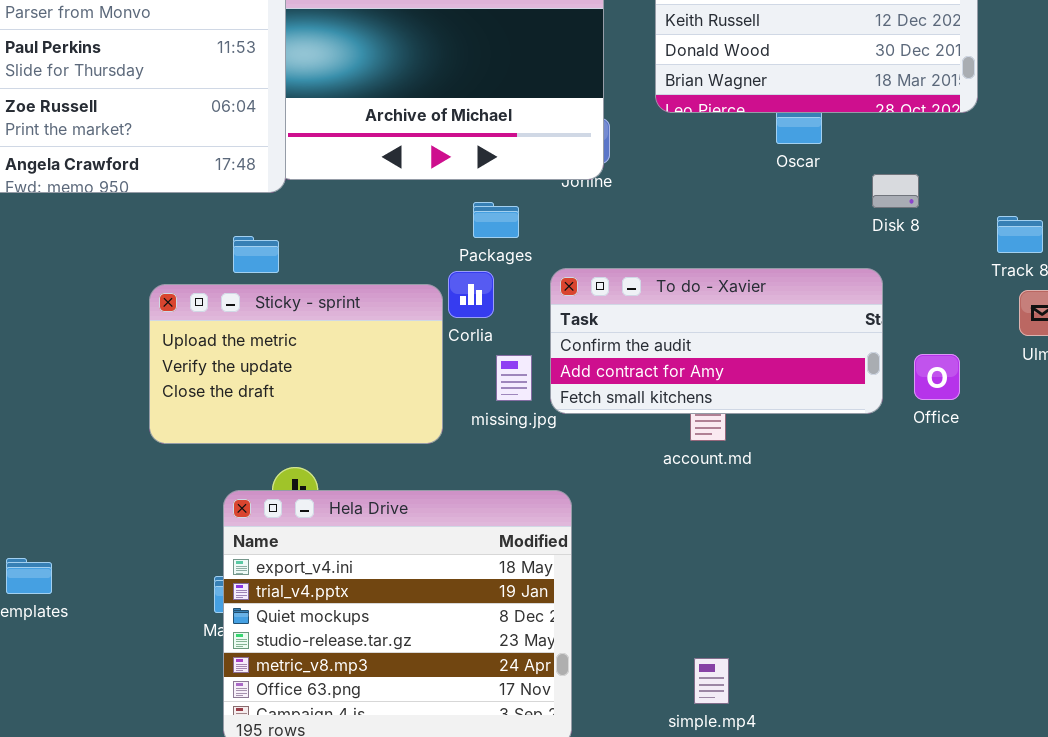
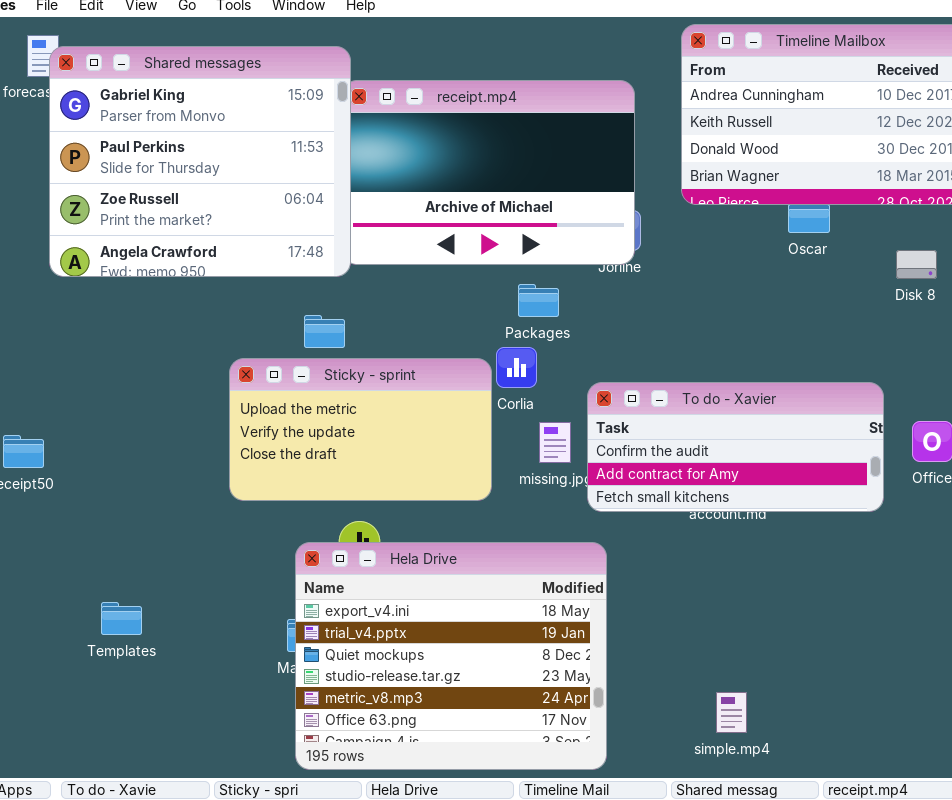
Disk 8: [872,174,919,208] -> [896,250,937,279], moved
To do - Xavier: [550,268,883,414] -> [587,382,884,512], moved

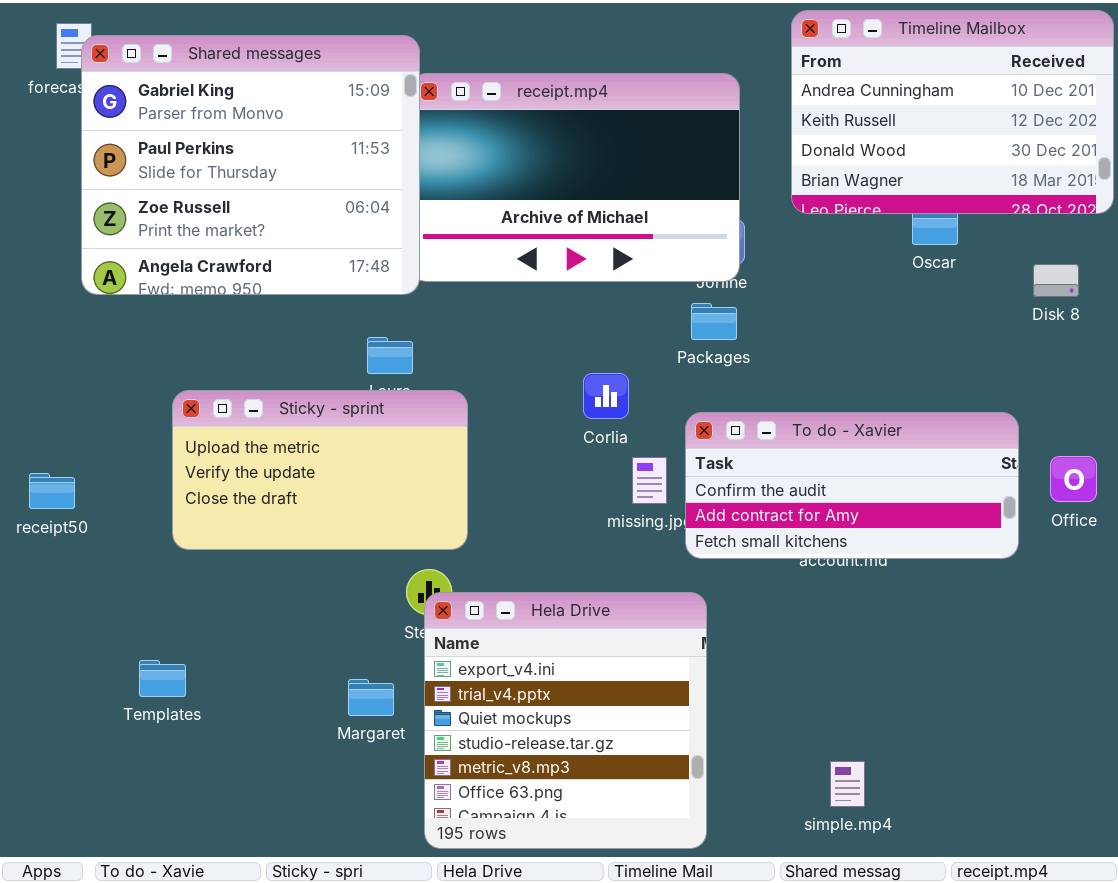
Packages: [518,284,559,317] -> [691,303,737,340], moved
Sticky - sprint: [229,358,492,501] -> [172,390,468,550], moved
Hela Drive: [295,542,607,770] -> [424,592,707,849], resized

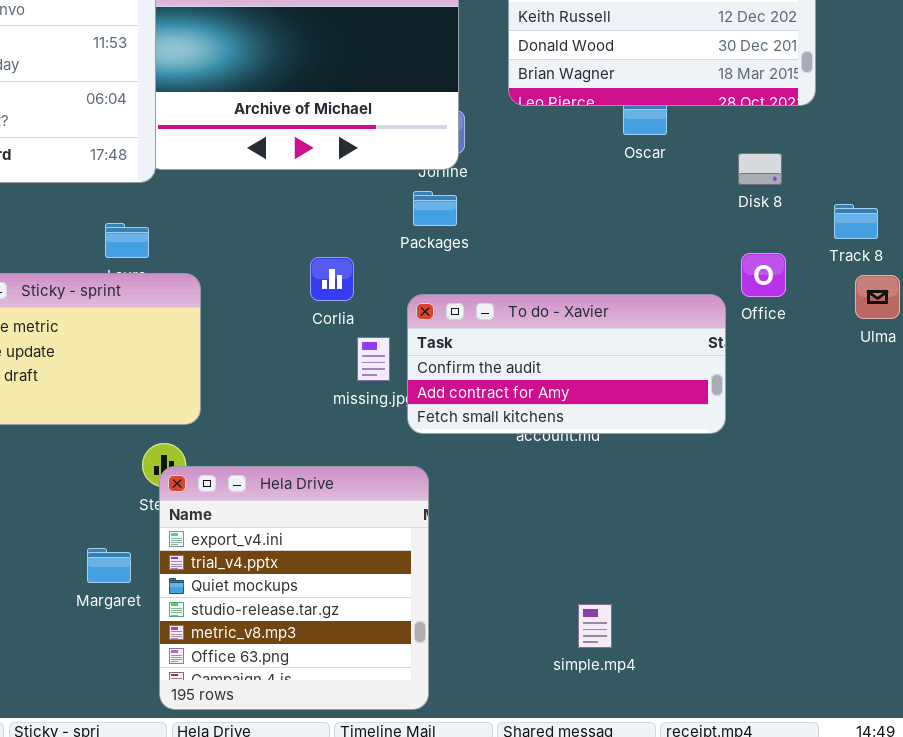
Office: [1050,456,1097,502] -> [741,253,786,297], moved
simple.mp4: [830,761,865,807] -> [578,604,612,648], moved

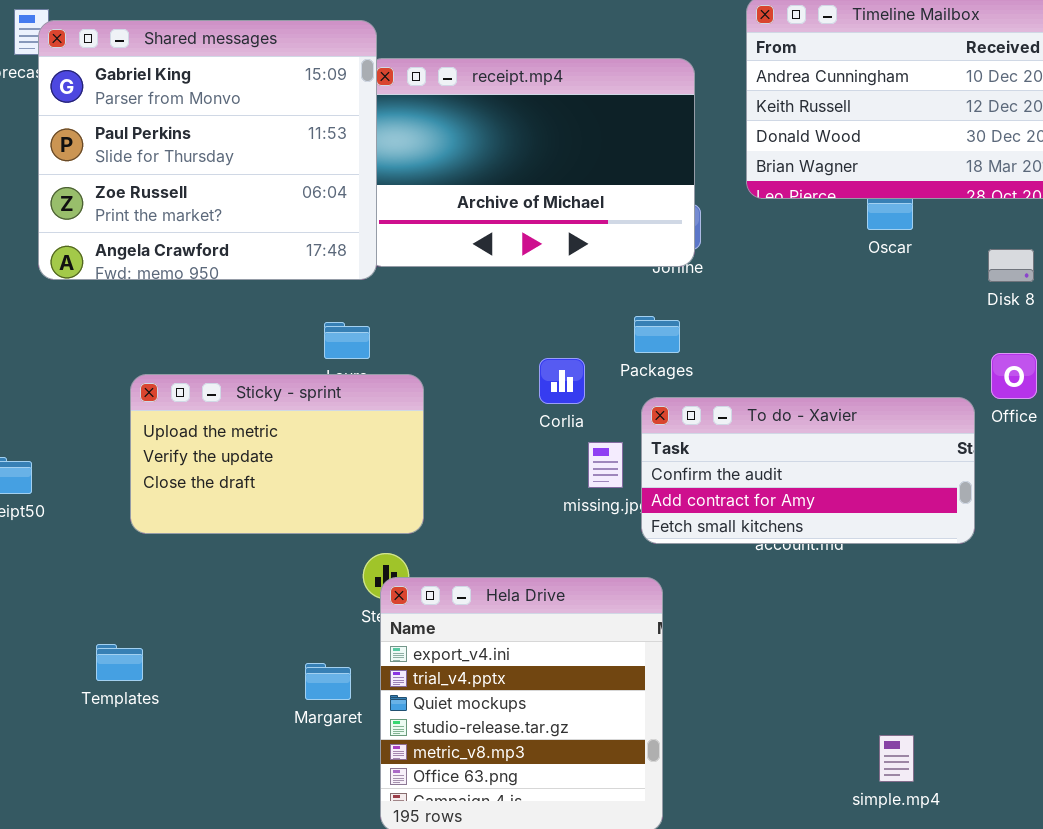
Packages: [413,191,457,226] -> [634,316,680,353], moved
simple.mp4: [578,604,612,648] -> [879,735,914,782], moved

